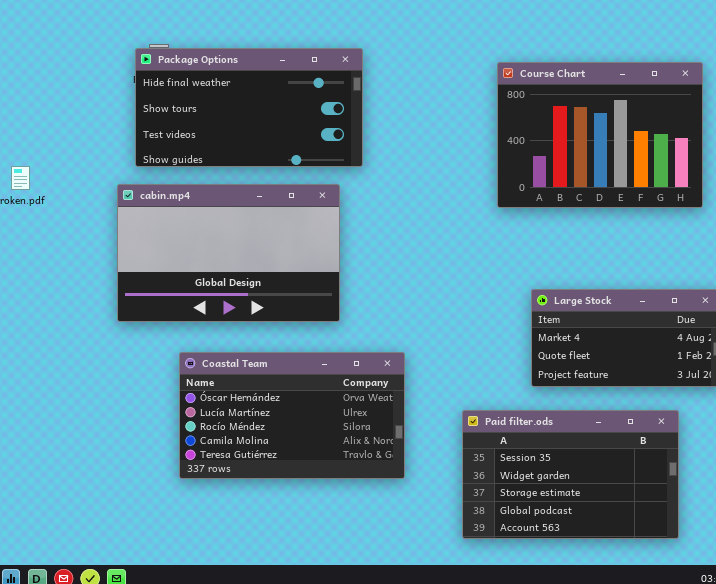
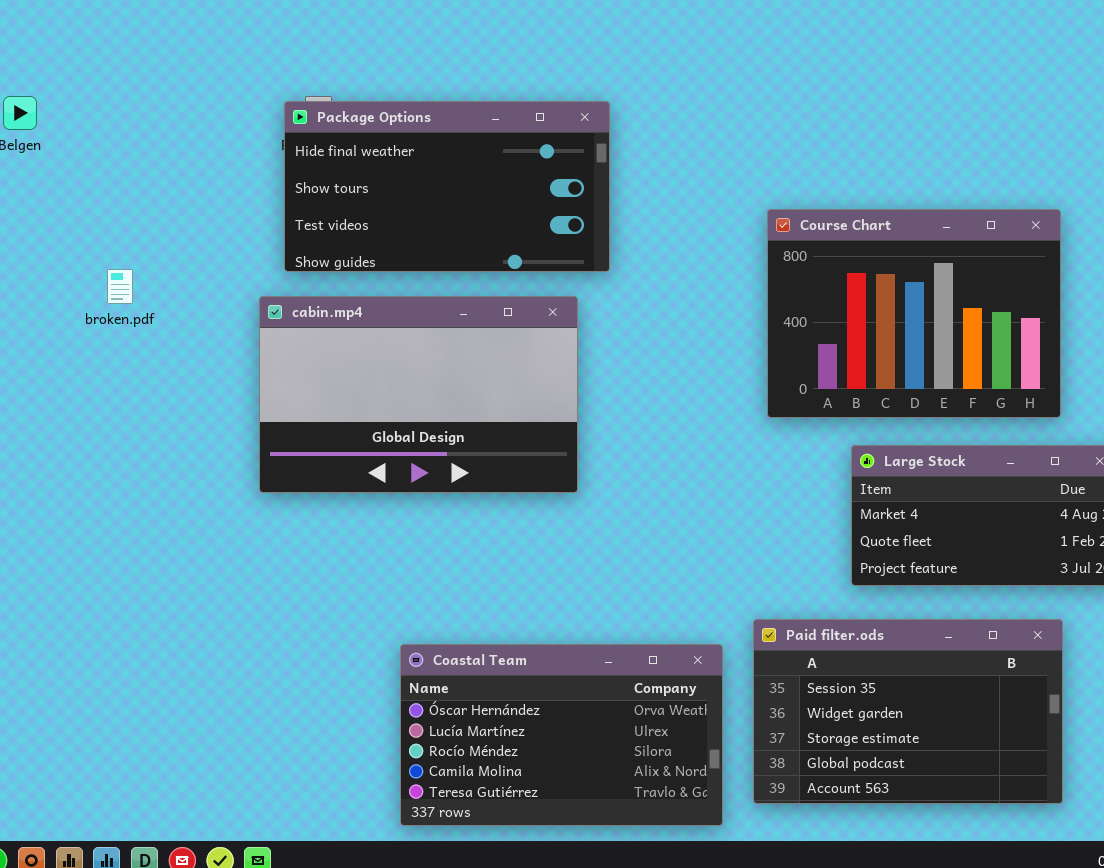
Course Chart: [497,62,703,208] -> [767,209,1061,418], moved
Coastal Team: [179,352,405,479] -> [400,644,723,826], moved

